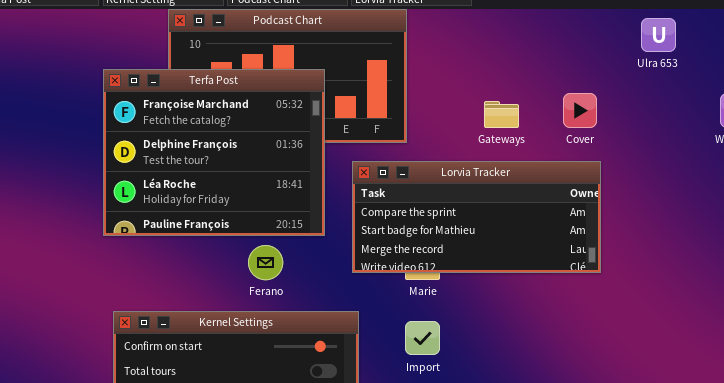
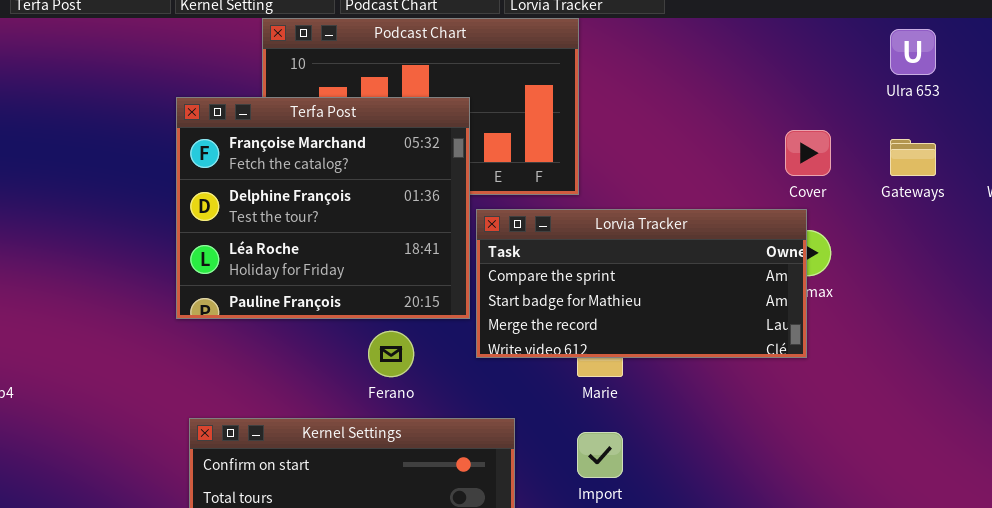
Gateways: [484,101,519,128] -> [890,139,936,176], moved
Lorvia Tracker: [352,161,601,273] -> [476,209,807,358], moved

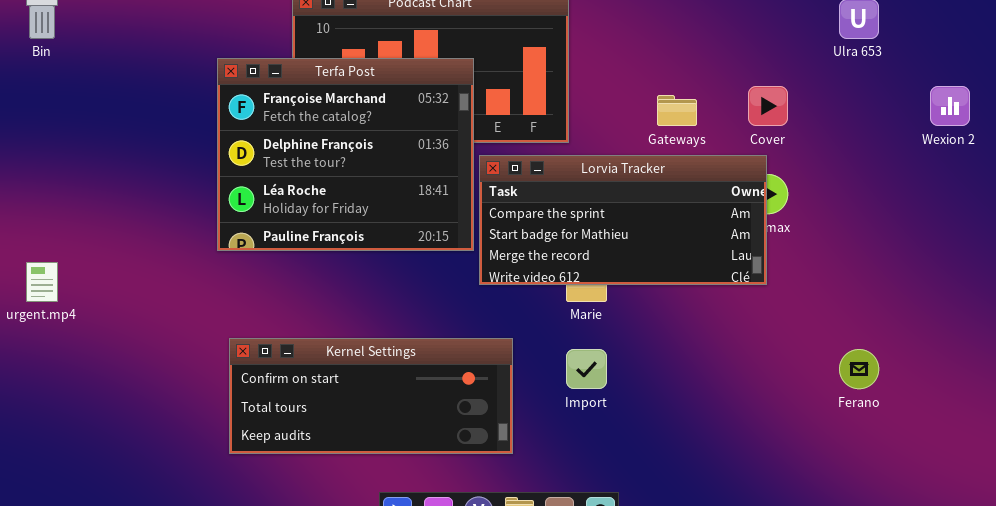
Gateways: [890,139,936,176] -> [657,95,697,126], moved
Ferano: [368,331,414,377] -> [839,349,879,389], moved

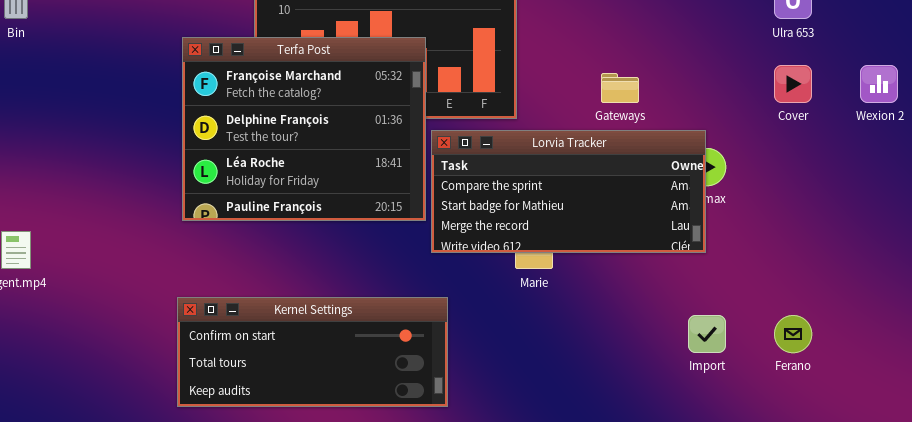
Cover: [748,86,788,126] -> [774,65,812,103], moved
Kernel Settings: [229,338,513,454] -> [177,297,448,407], moved
Import: [566,349,607,389] -> [688,315,726,353], moved

